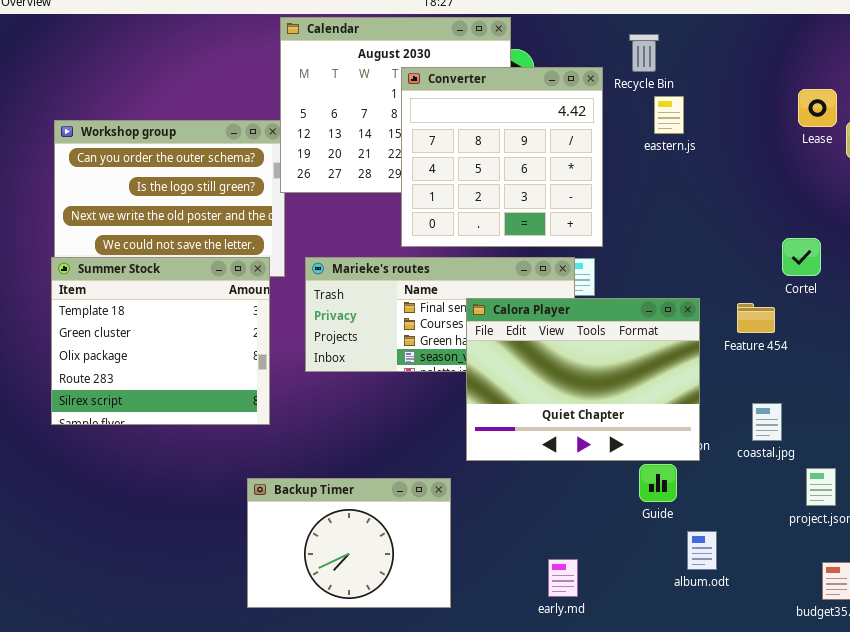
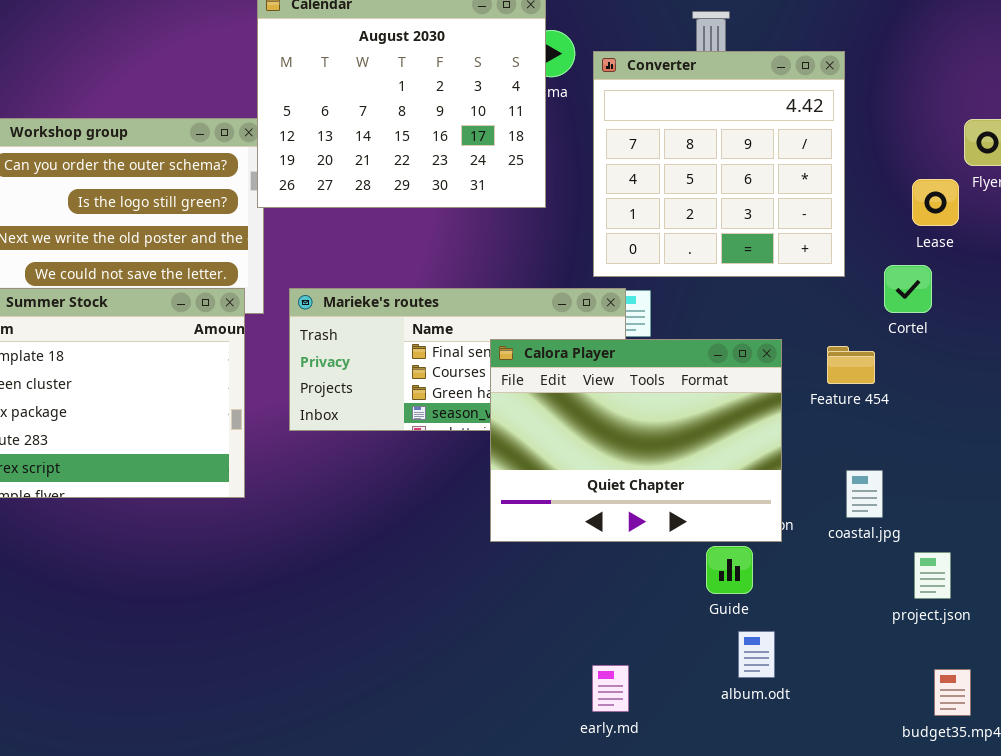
Converter: [401,67,603,247] -> [593,51,845,277], moved
Lease: [798,89,837,127] -> [912,179,959,226], moved
Backup Timer: [247,478,451,608] -> none, closed
album.odt: [687,531,717,570] -> [738,631,775,678], moved

